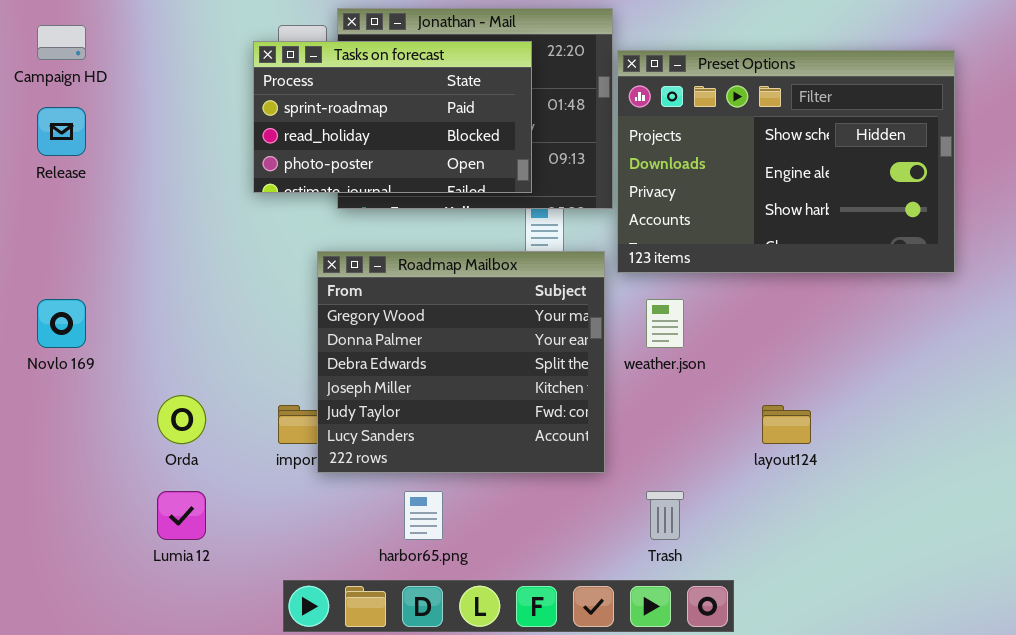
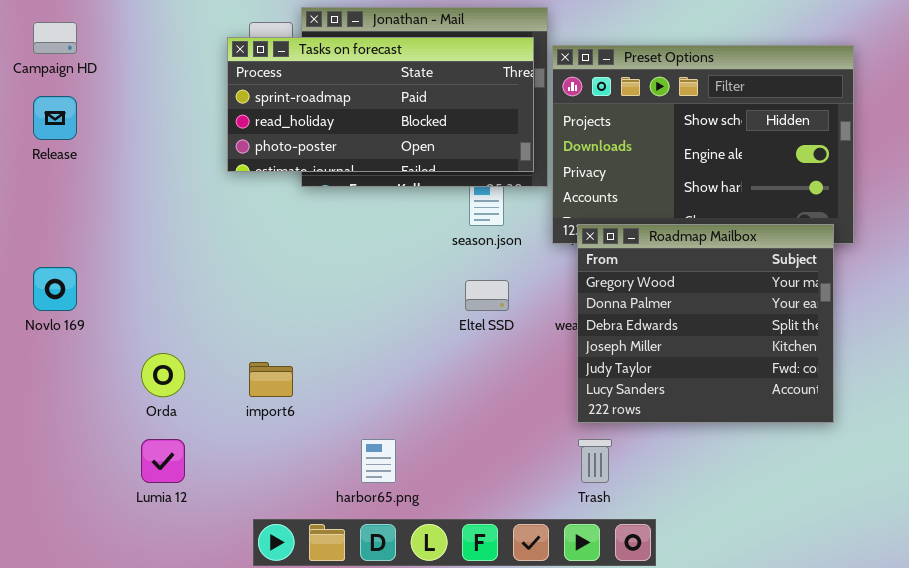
Tasks on forecast: [253,41,532,193] -> [227,37,534,172], resized
Roadmap Mailbox: [317,251,605,473] -> [577,224,834,423], moved

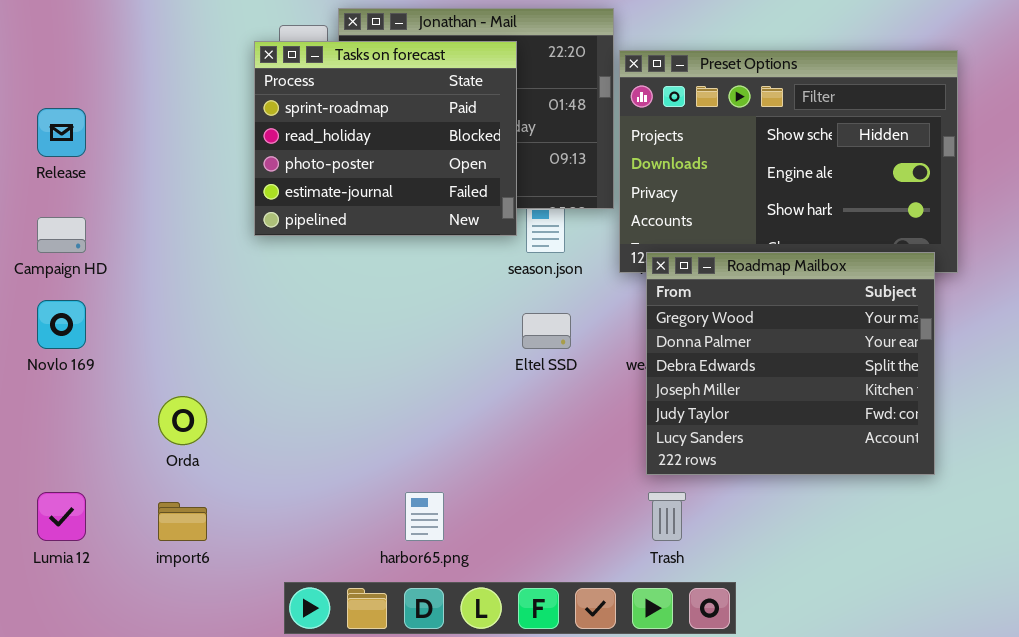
Campaign HD: [33,22,77,54] -> [37,217,86,253], moved
Tasks on forecast: [227,37,534,172] -> [254,41,517,236], resized
import6: [249,362,293,397] -> [158,502,207,541], moved
Lumia 12: [141,439,185,483] -> [37,492,86,541], moved

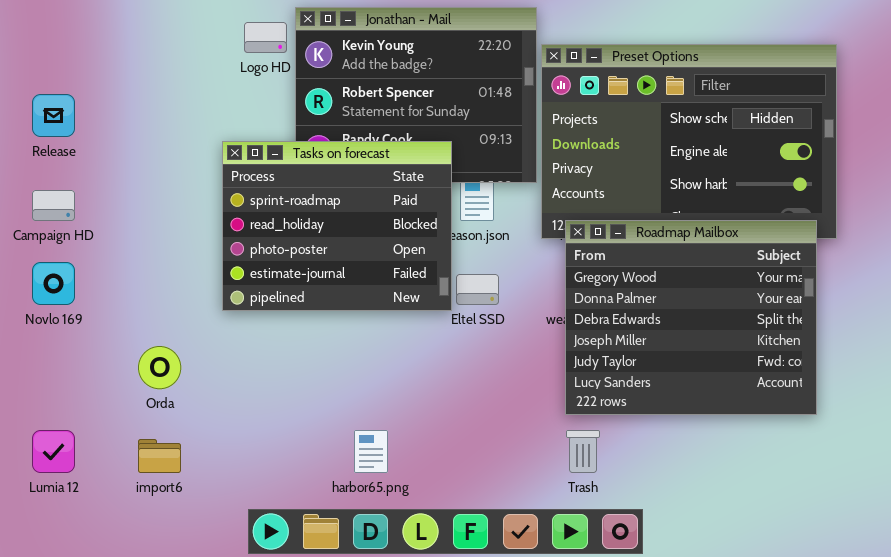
Tasks on forecast: [254,41,517,236] -> [222,141,452,311], moved

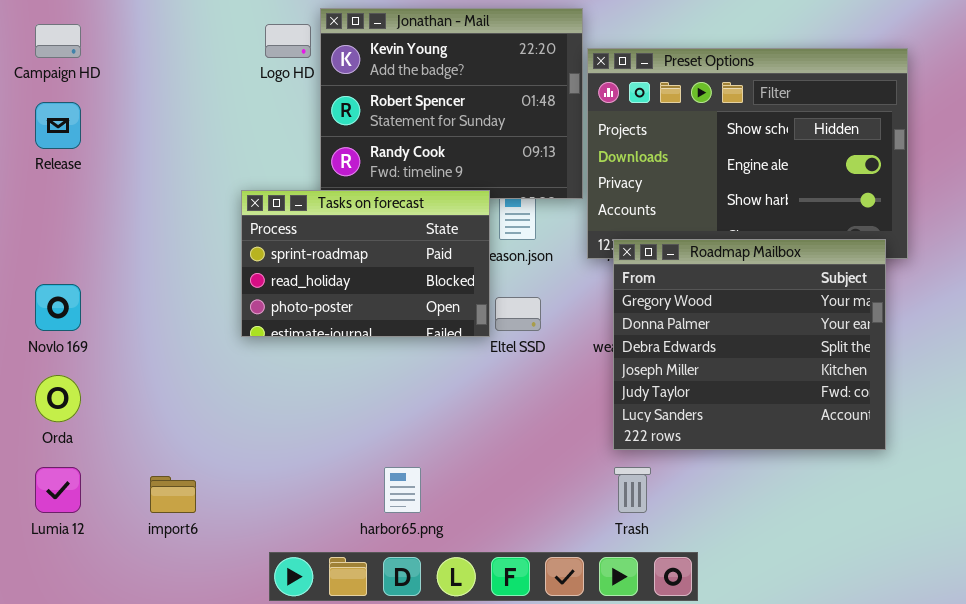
Tasks on forecast: [222,141,452,311] -> [241,190,490,337], resized
Campaign HD: [32,190,75,221] -> [35,24,81,58], moved
Orda: [138,346,181,389] -> [35,375,81,422], moved

